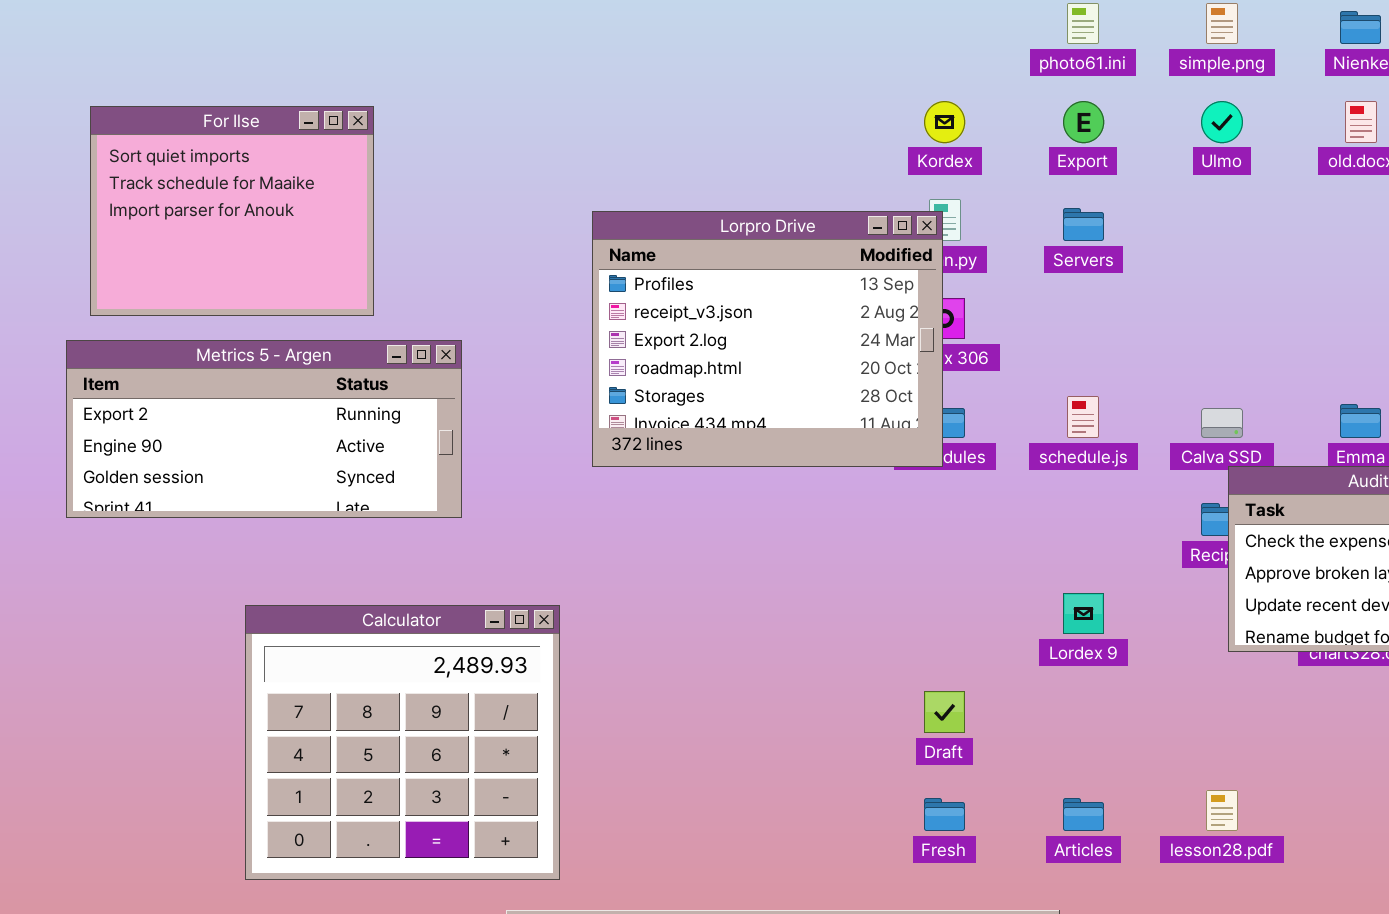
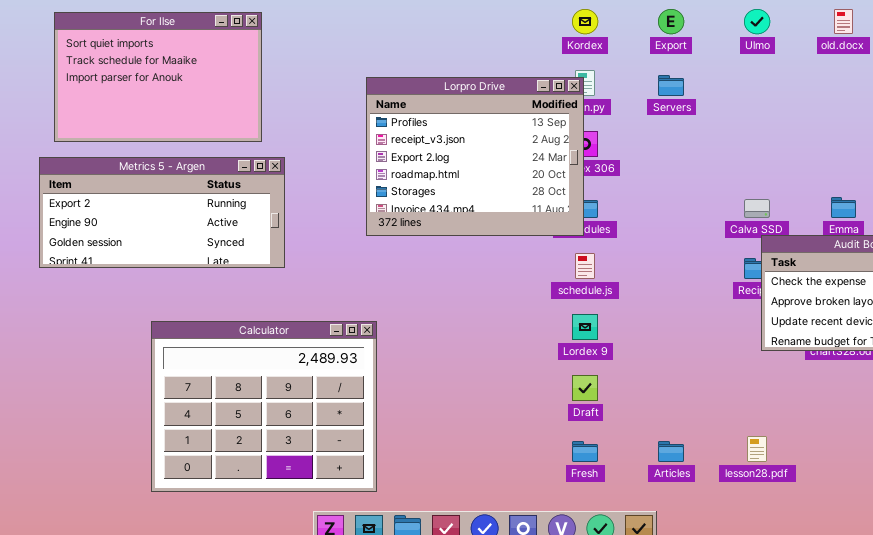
For Ilse: [90,106,374,316] -> [54,12,262,142], resized
schedule.js: [1067,396,1099,438] -> [575,253,595,279], moved
Lordex 9: [1063,593,1104,634] -> [572,314,598,340], moved
Calculator: [245,605,560,880] -> [151,321,377,492], resized

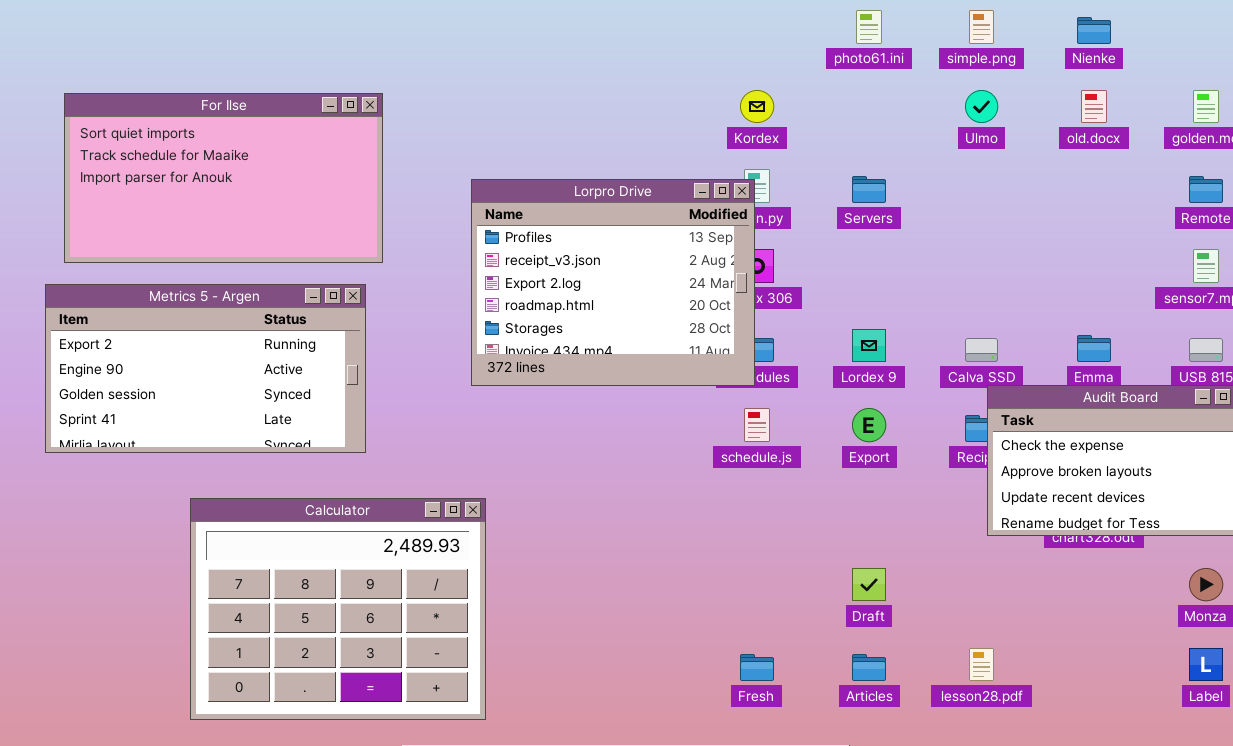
Export: [658,9,684,34] -> [852,408,886,442], moved
For Ilse: [54,12,262,142] -> [64,93,383,263], resized
Metrics 5 - Argen: [39,157,285,268] -> [45,284,366,453], resized
Lordex 9: [572,314,598,340] -> [852,329,886,362], moved
Draft: [572,375,598,401] -> [852,568,886,601], moved

